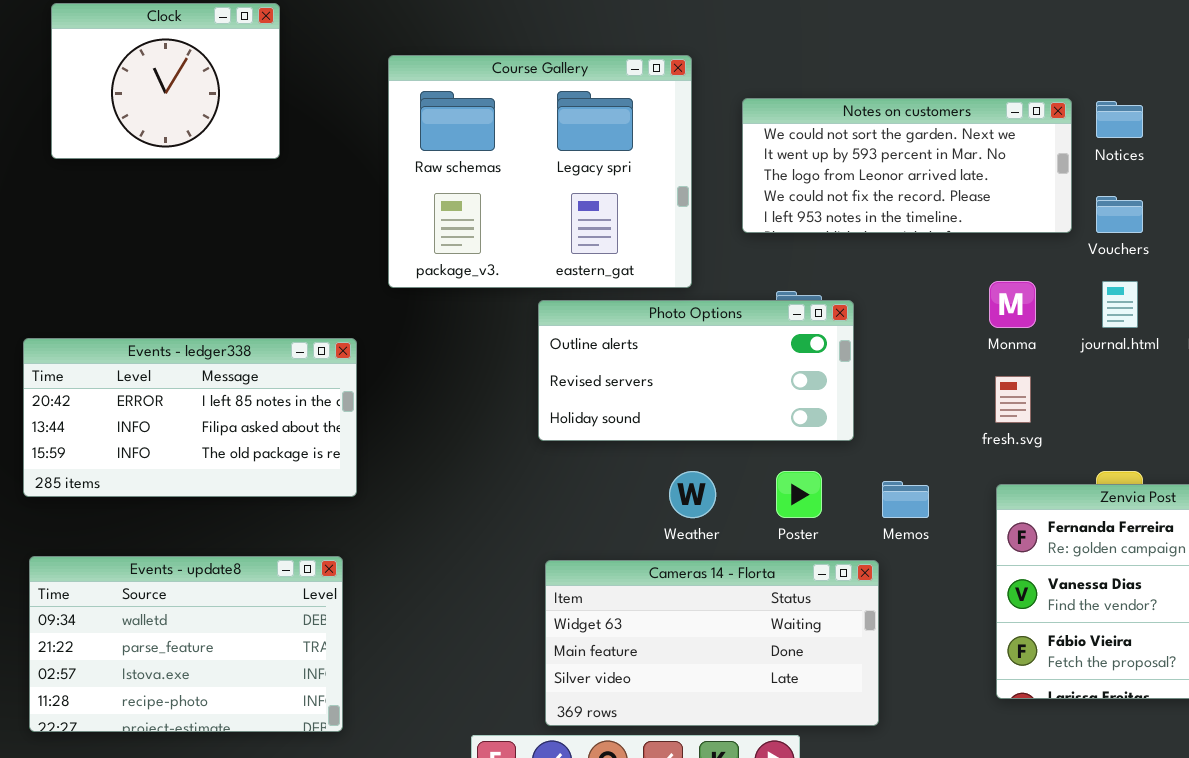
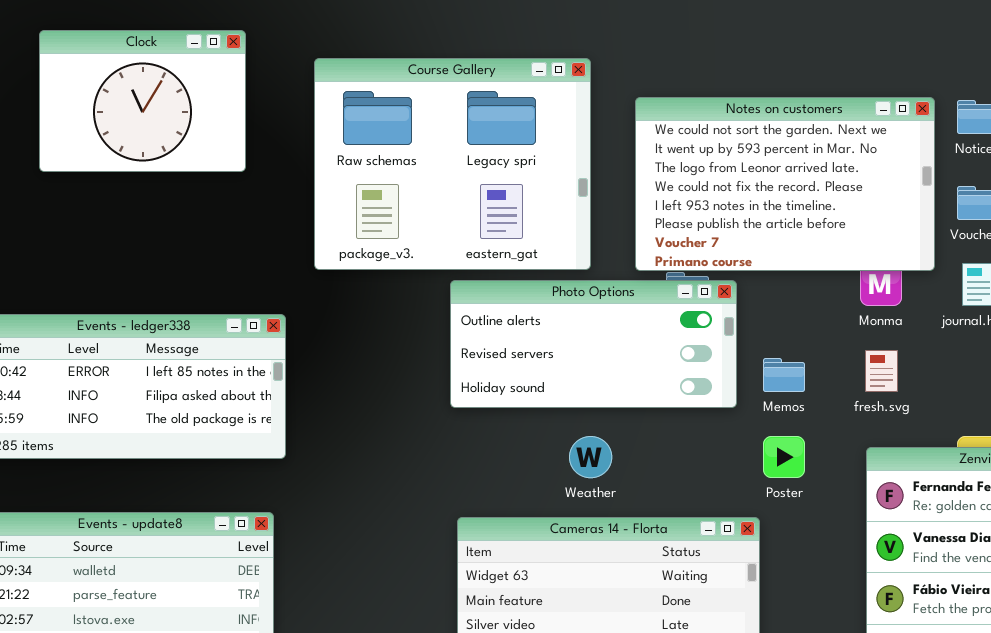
Clock: [51,3,280,159] -> [39,30,246,172], moved
Notes on customers: [742,98,1072,233] -> [635,97,935,271], resized
Poster: [776,471,822,518] -> [763,436,805,478], moved
Memos: [882,481,929,518] -> [763,358,805,392], moved

